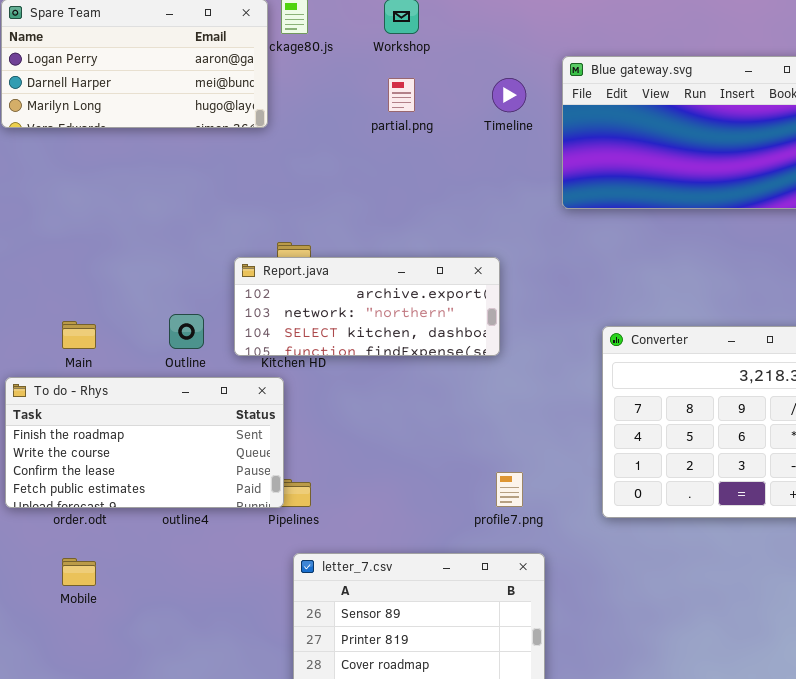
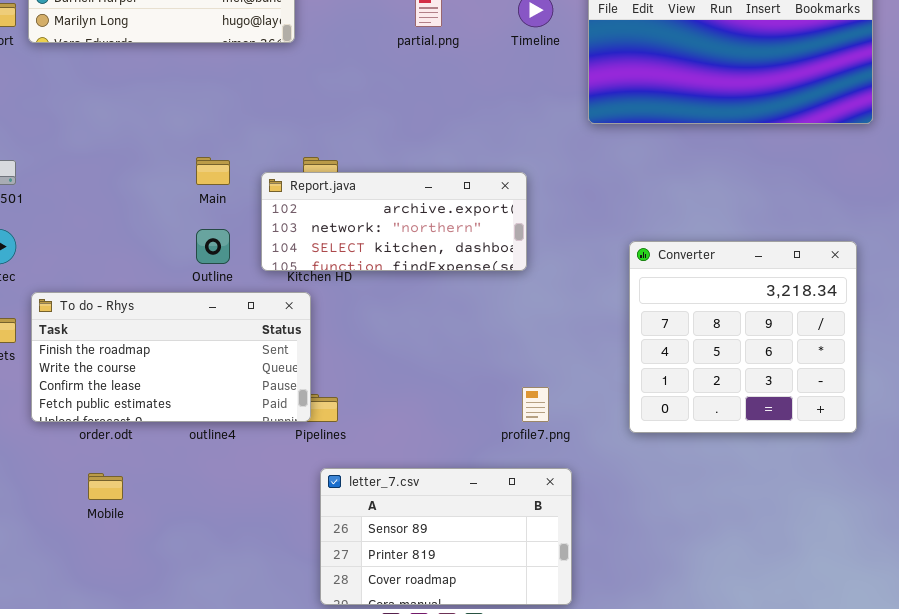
Main: [62,321,96,349] -> [196,157,230,185], moved

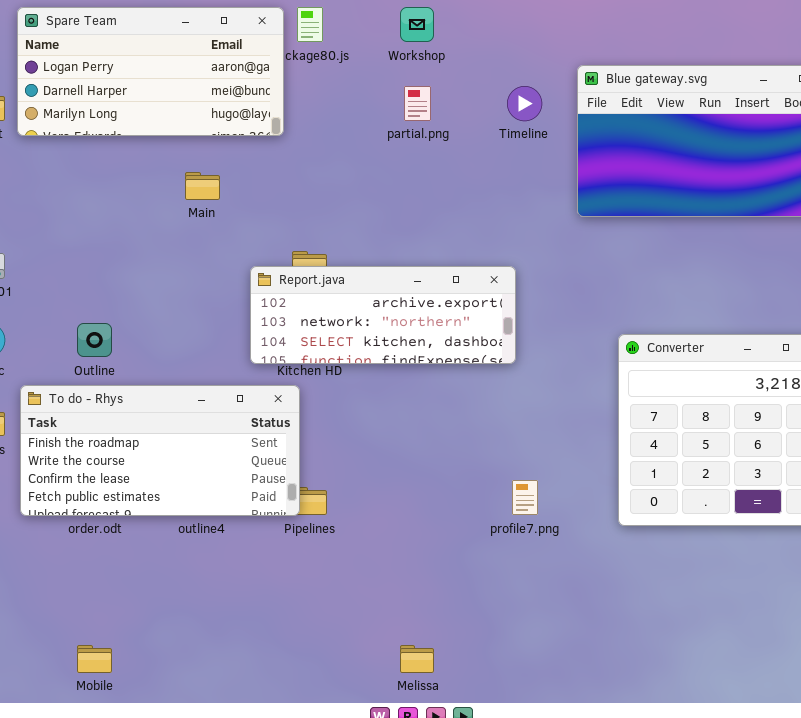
Main: [196,157,230,185] -> [185,172,220,200], moved
Outline: [196,229,230,264] -> [77,323,112,357], moved
letter_7.csv: [320,468,572,605] -> none, closed
Mobile: [88,473,123,500] -> [77,645,112,673], moved

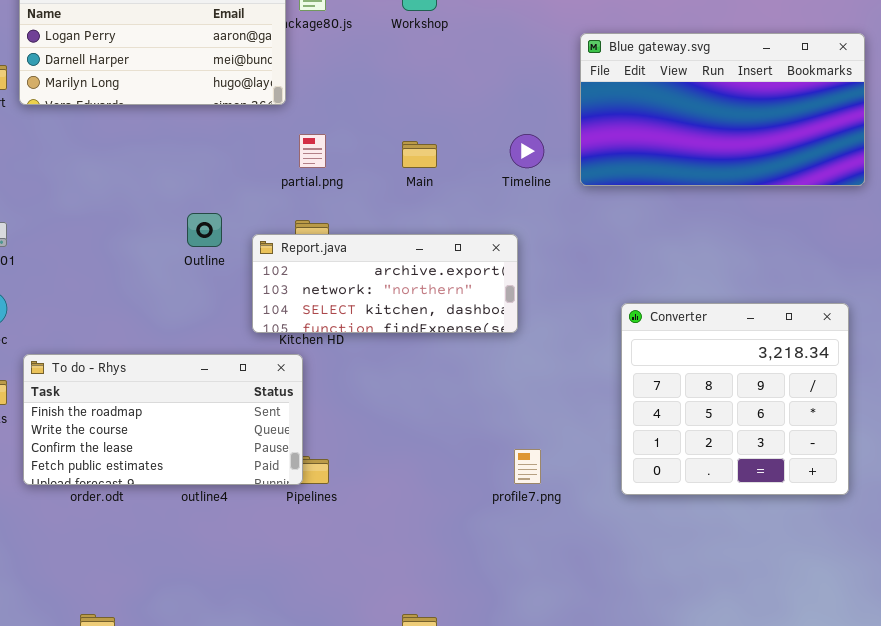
partial.png: [404,86,431,121] -> [299,134,326,168], moved
Timeline: [507,86,542,121] -> [510,134,544,168], moved
Main: [185,172,220,200] -> [402,141,437,168], moved
Outline: [77,323,112,357] -> [187,213,222,247], moved

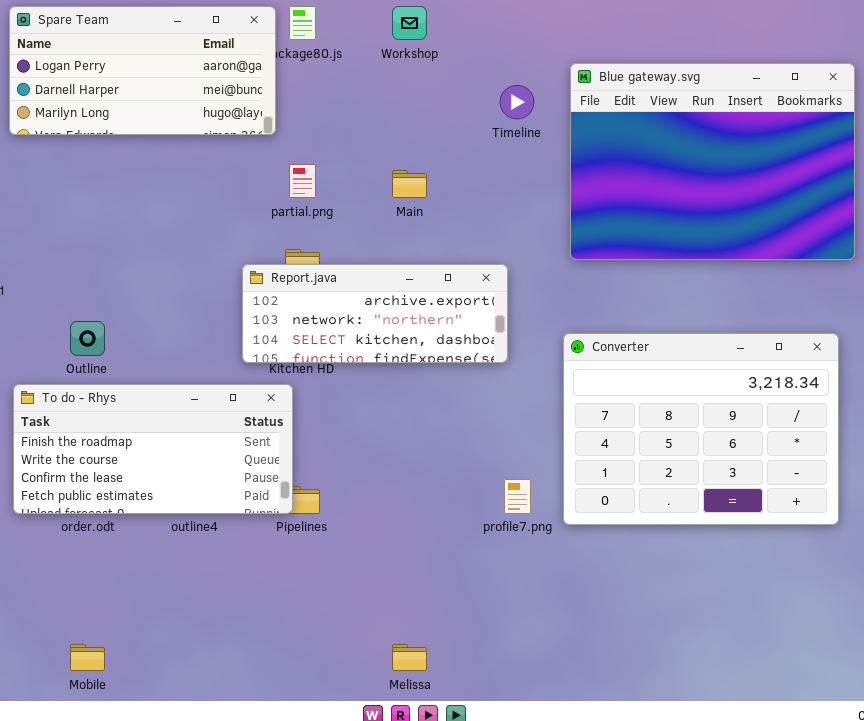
Blue gateway.svg: [580,33,865,186] -> [570,63,855,260], resized
Timeline: [510,134,544,168] -> [500,85,534,119], moved
Outline: [187,213,222,247] -> [70,321,105,356], moved
Converter: [621,303,849,495] -> [563,333,839,525], resized

